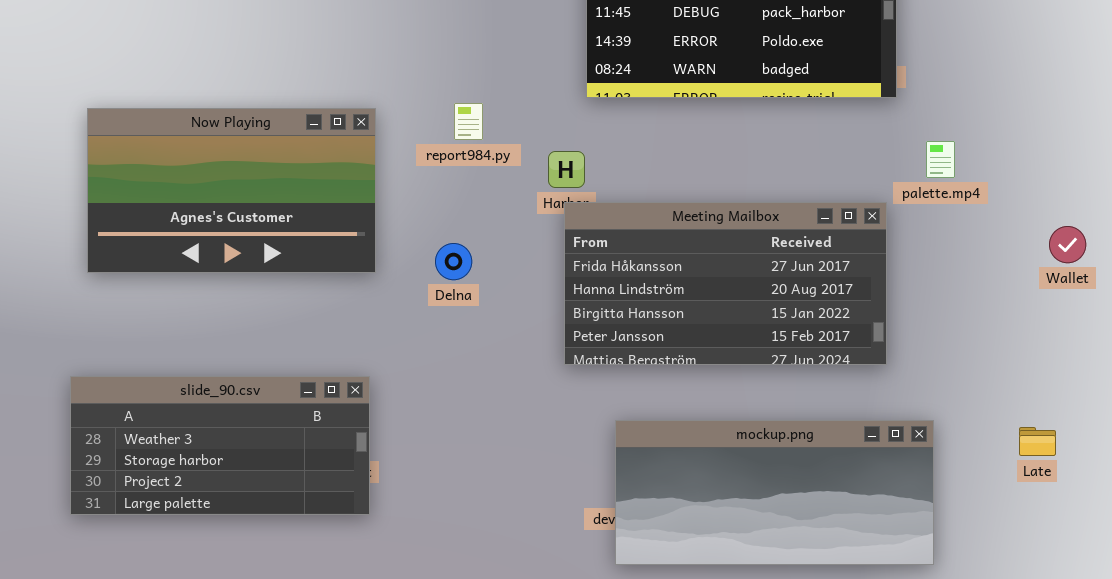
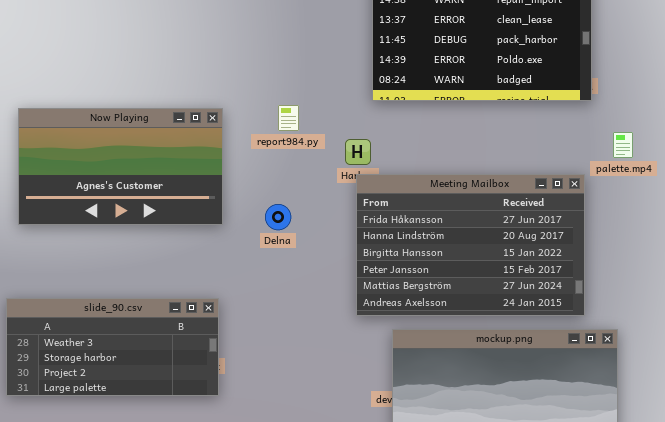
Meeting Mailbox: [564,202,887,365] -> [356,174,585,316], resized

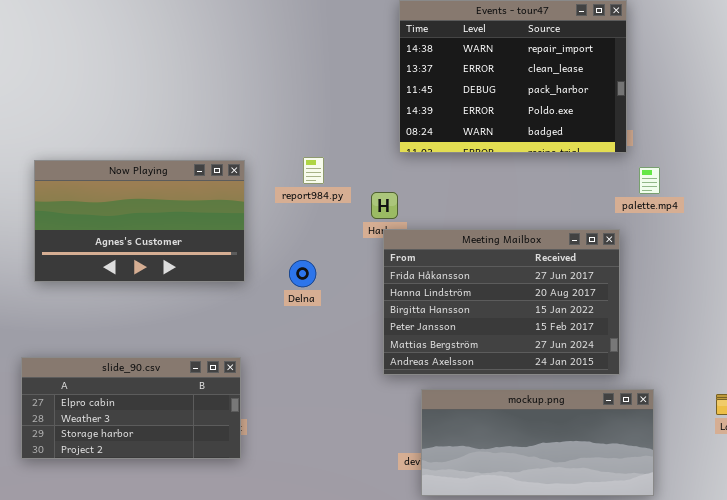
palette.mp4: [613,132,633,158] -> [639,167,660,194], moved
slide_90.csv: [6,298,219,396] -> [21,357,241,459], scrolled up 1 row

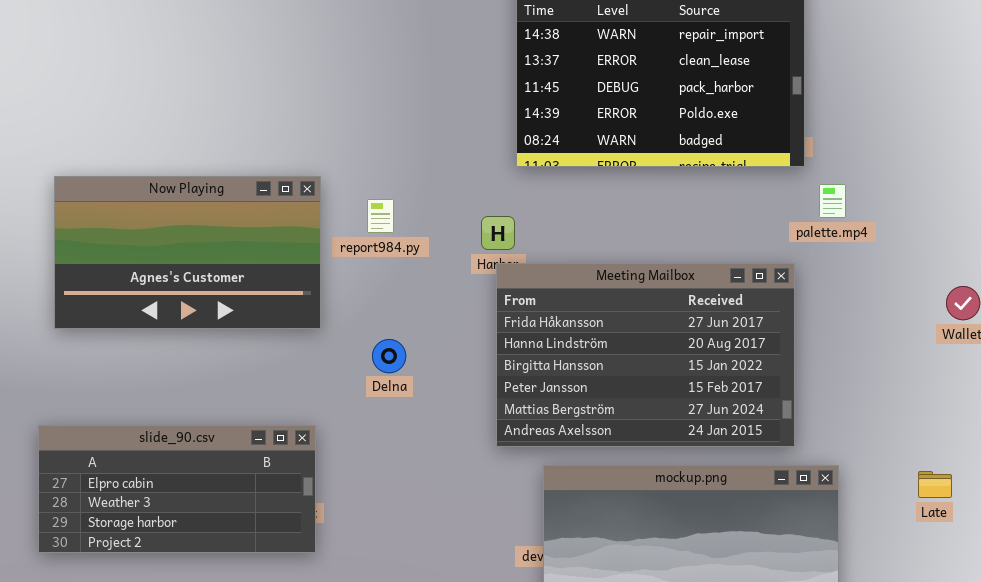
report984.py: [303,157,324,184] -> [367,199,394,233], moved
Delna: [289,260,316,287] -> [372,339,406,373], moved

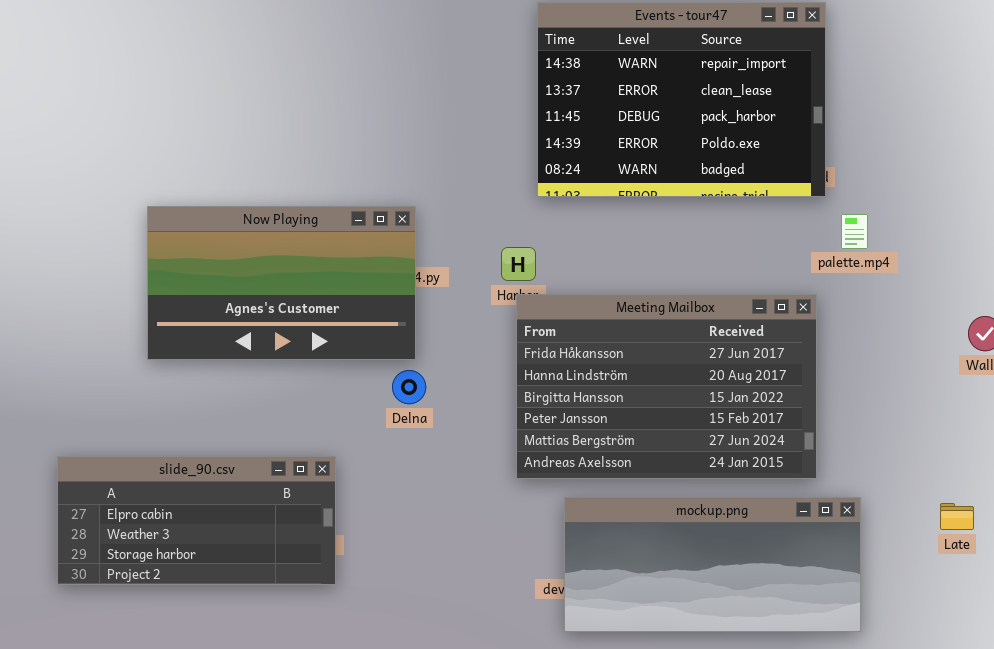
Now Playing: [54,176,321,329] -> [147,206,416,360], moved

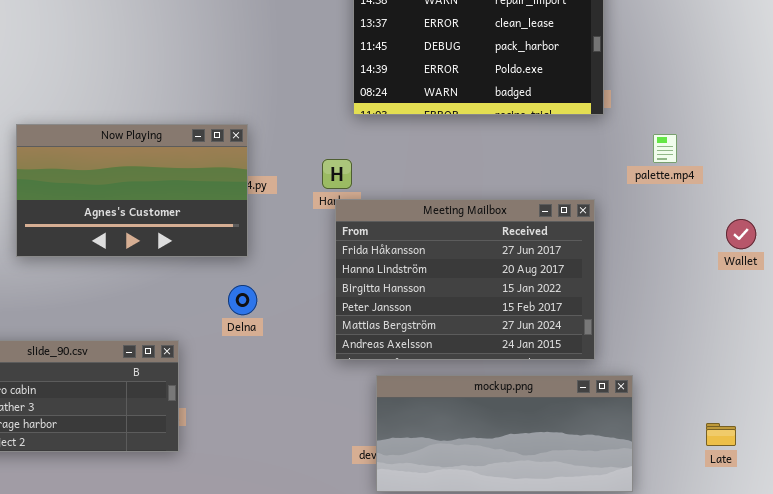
palette.mp4: [841,214,868,249] -> [653,134,677,163], moved
Delna: [392,370,426,404] -> [228,285,257,315], moved
Late: [940,503,974,530] -> [706,423,736,446], moved

